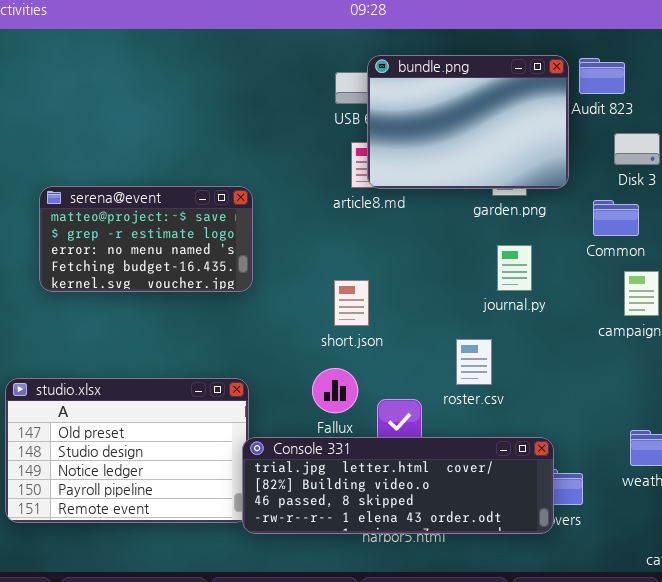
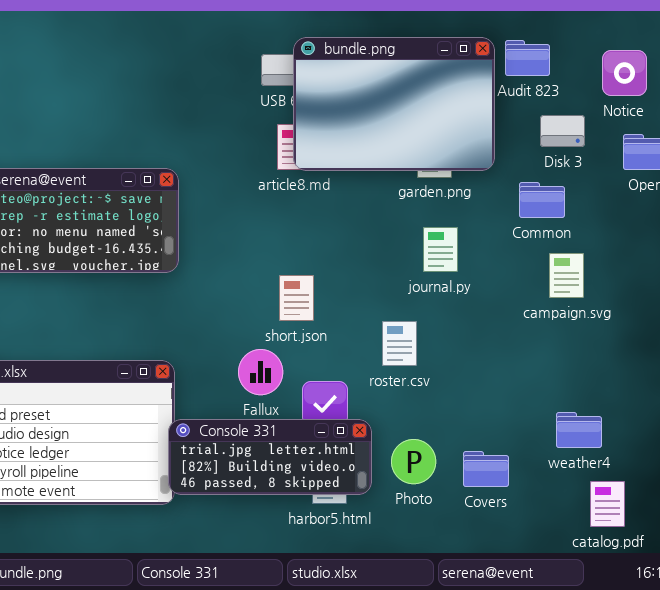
short.json: [334,280,369,326] -> [279,275,314,321], moved
Console 331: [242,437,554,534] -> [168,419,372,495], resized

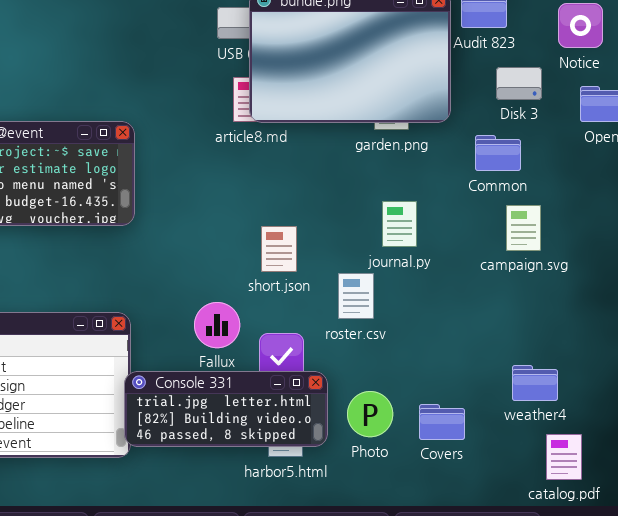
journal.py: [423,227,458,272] -> [382,201,417,247], moved
short.json: [279,275,314,321] -> [261,226,297,272], moved

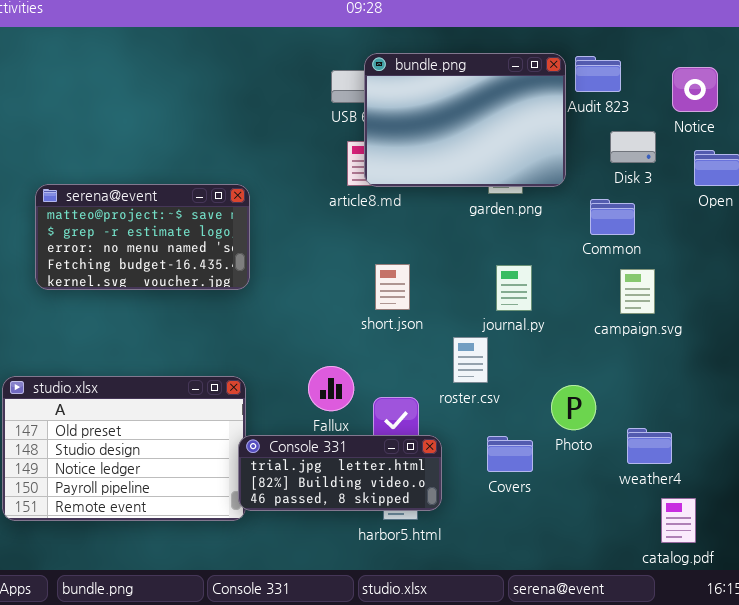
short.json: [261,226,297,272] -> [375,264,410,310], moved
Photo: [347,391,393,437] -> [551,385,596,430], moved
Covers: [419,404,465,440] -> [487,436,533,472], moved

